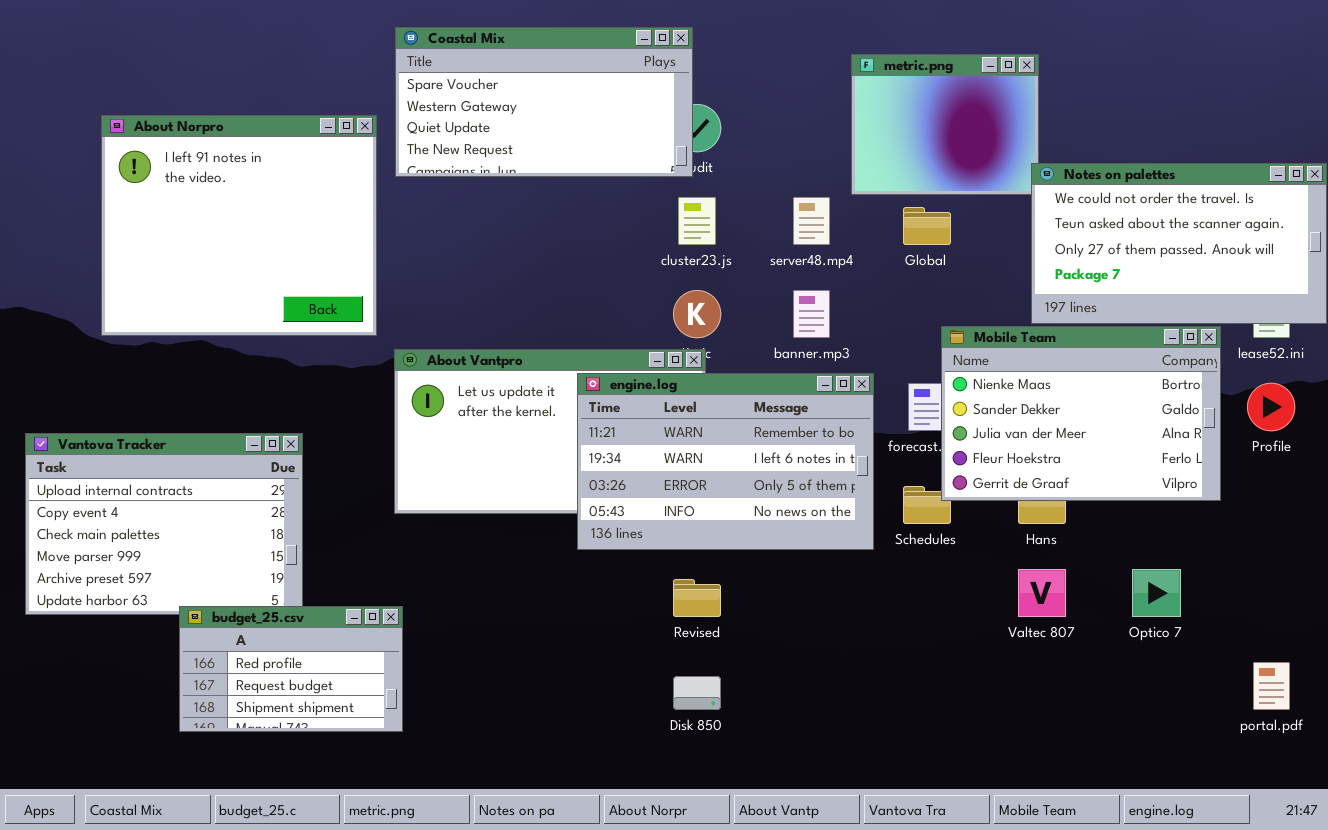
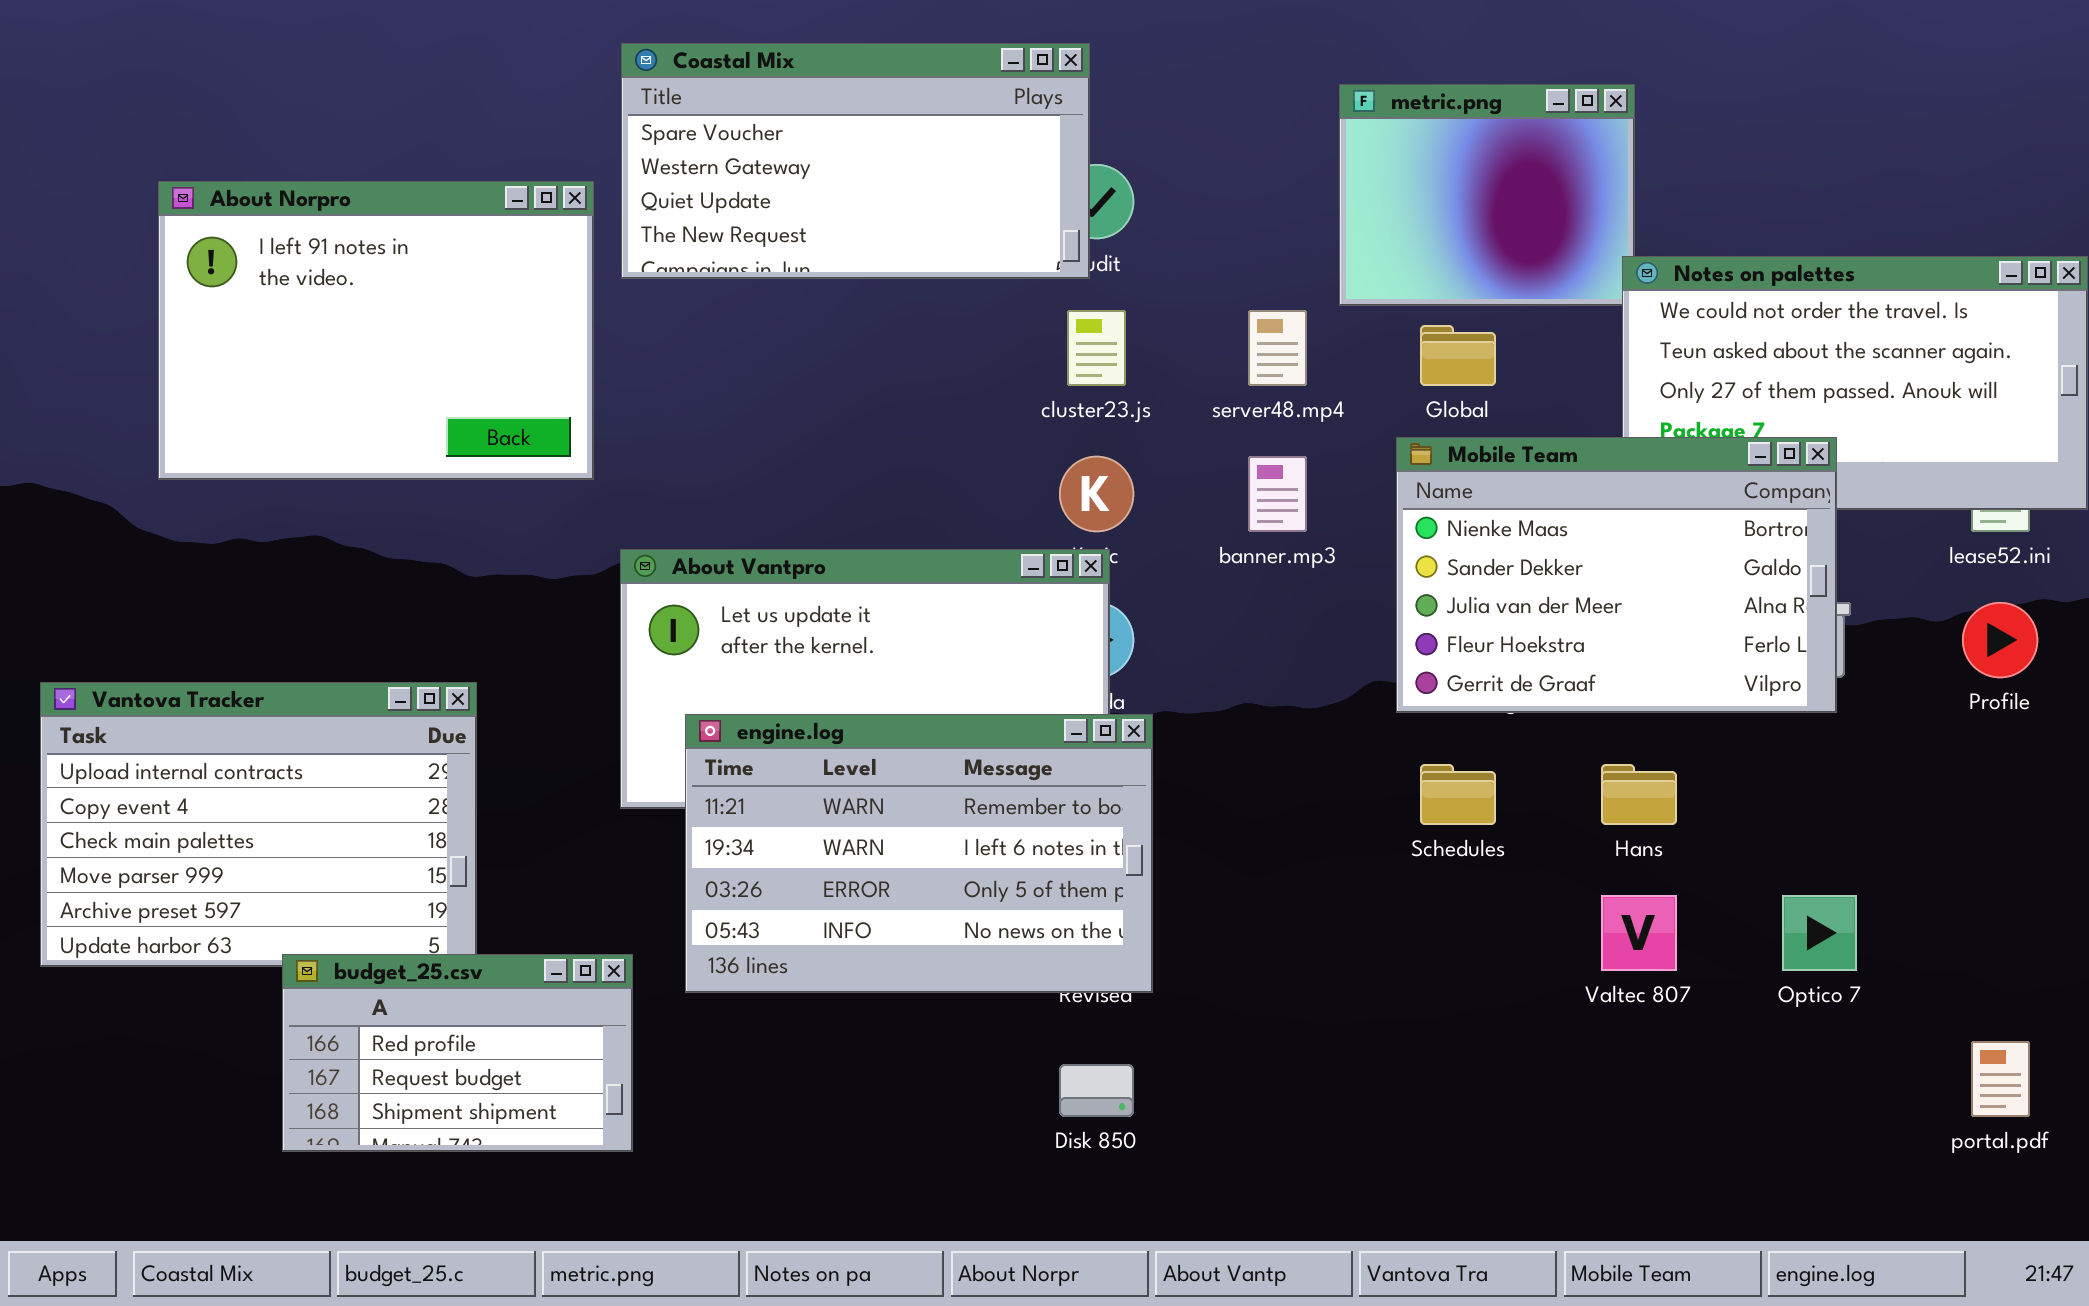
About Norpro: [101,115,377,336] -> [158,181,594,480], resized
Mobile Team: [941,326,1221,501] -> [1396,437,1837,713], moved
engine.log: [577,373,874,550] -> [685,714,1153,993], moved

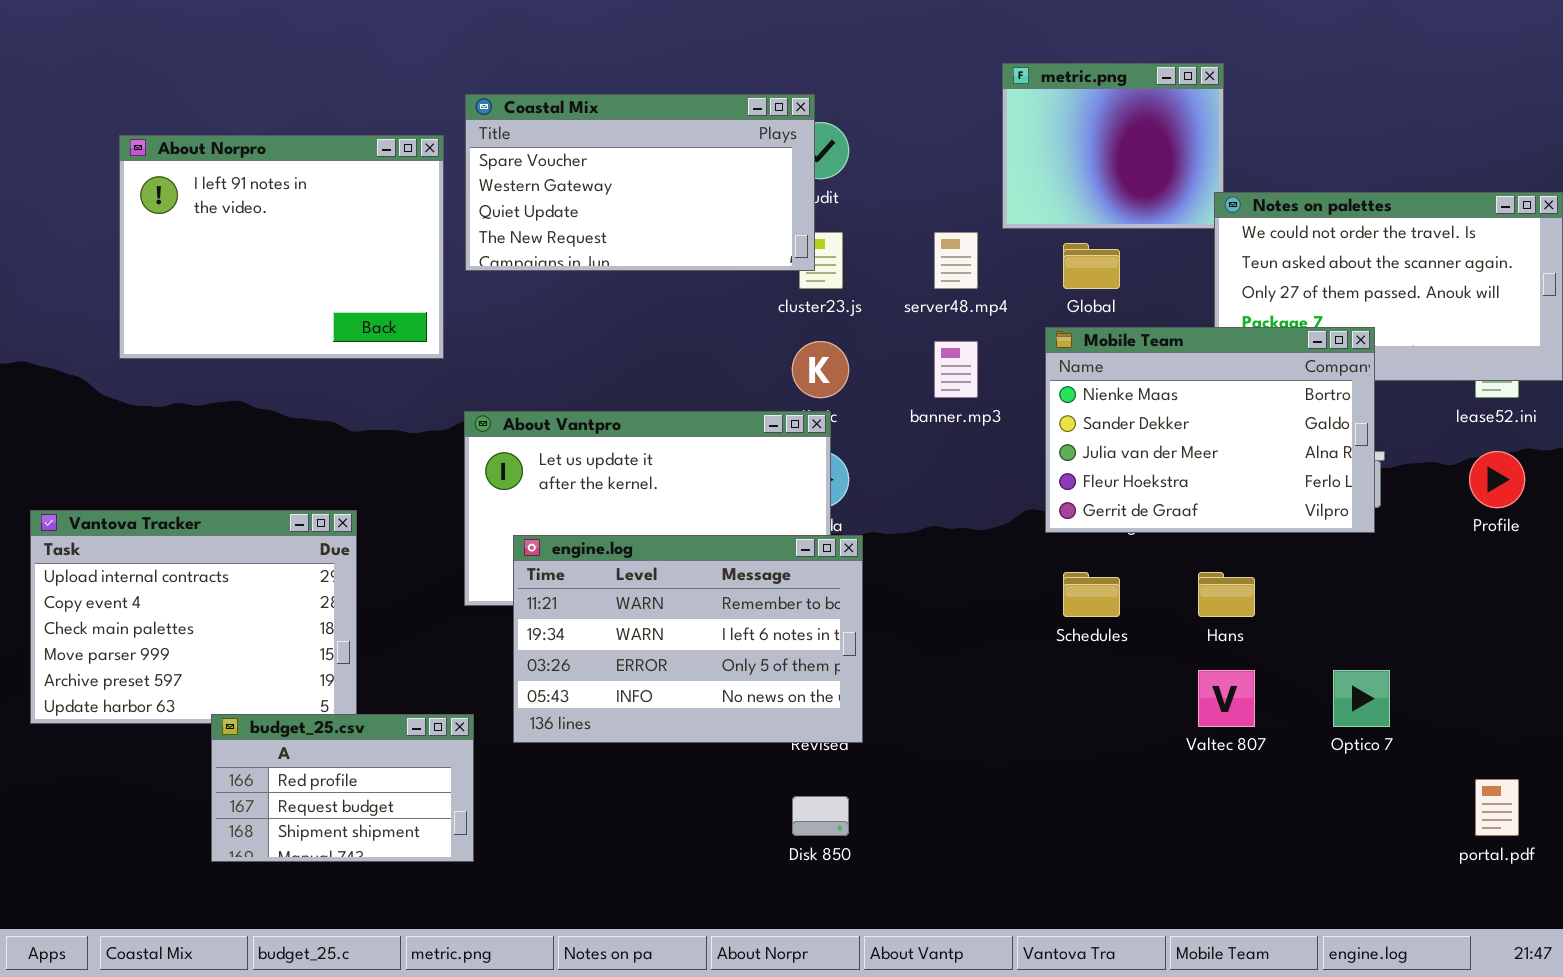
Coastal Mix: [621,43,1090,279] -> [465,94,815,271], moved

